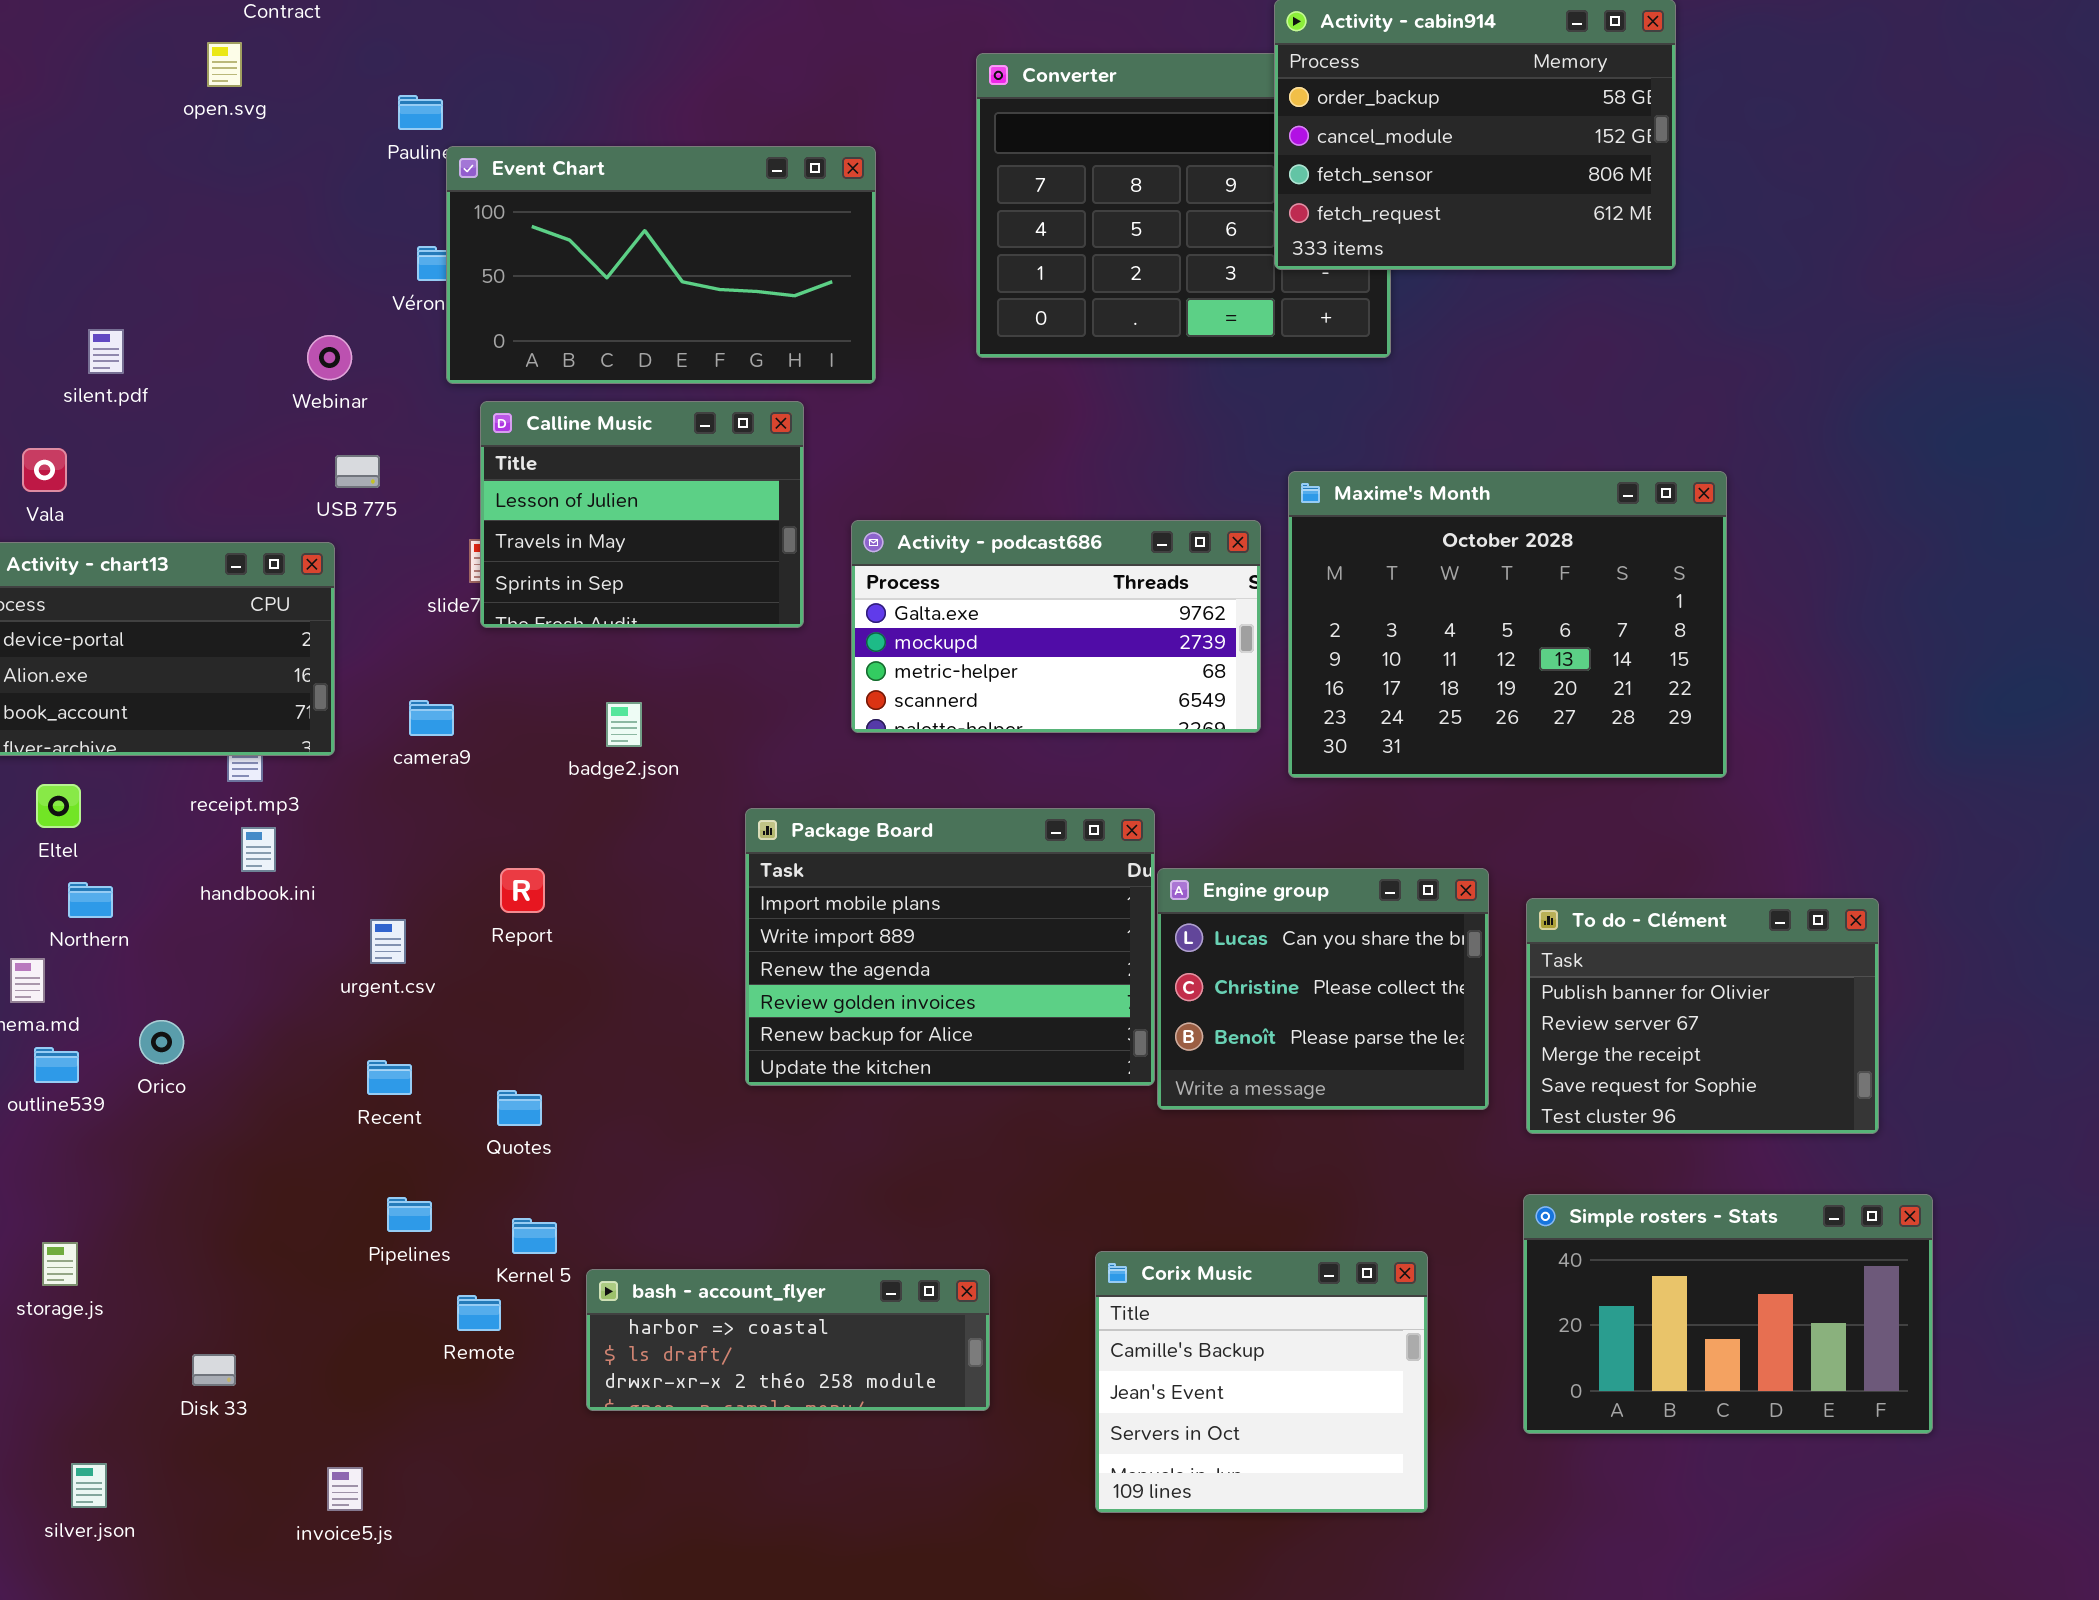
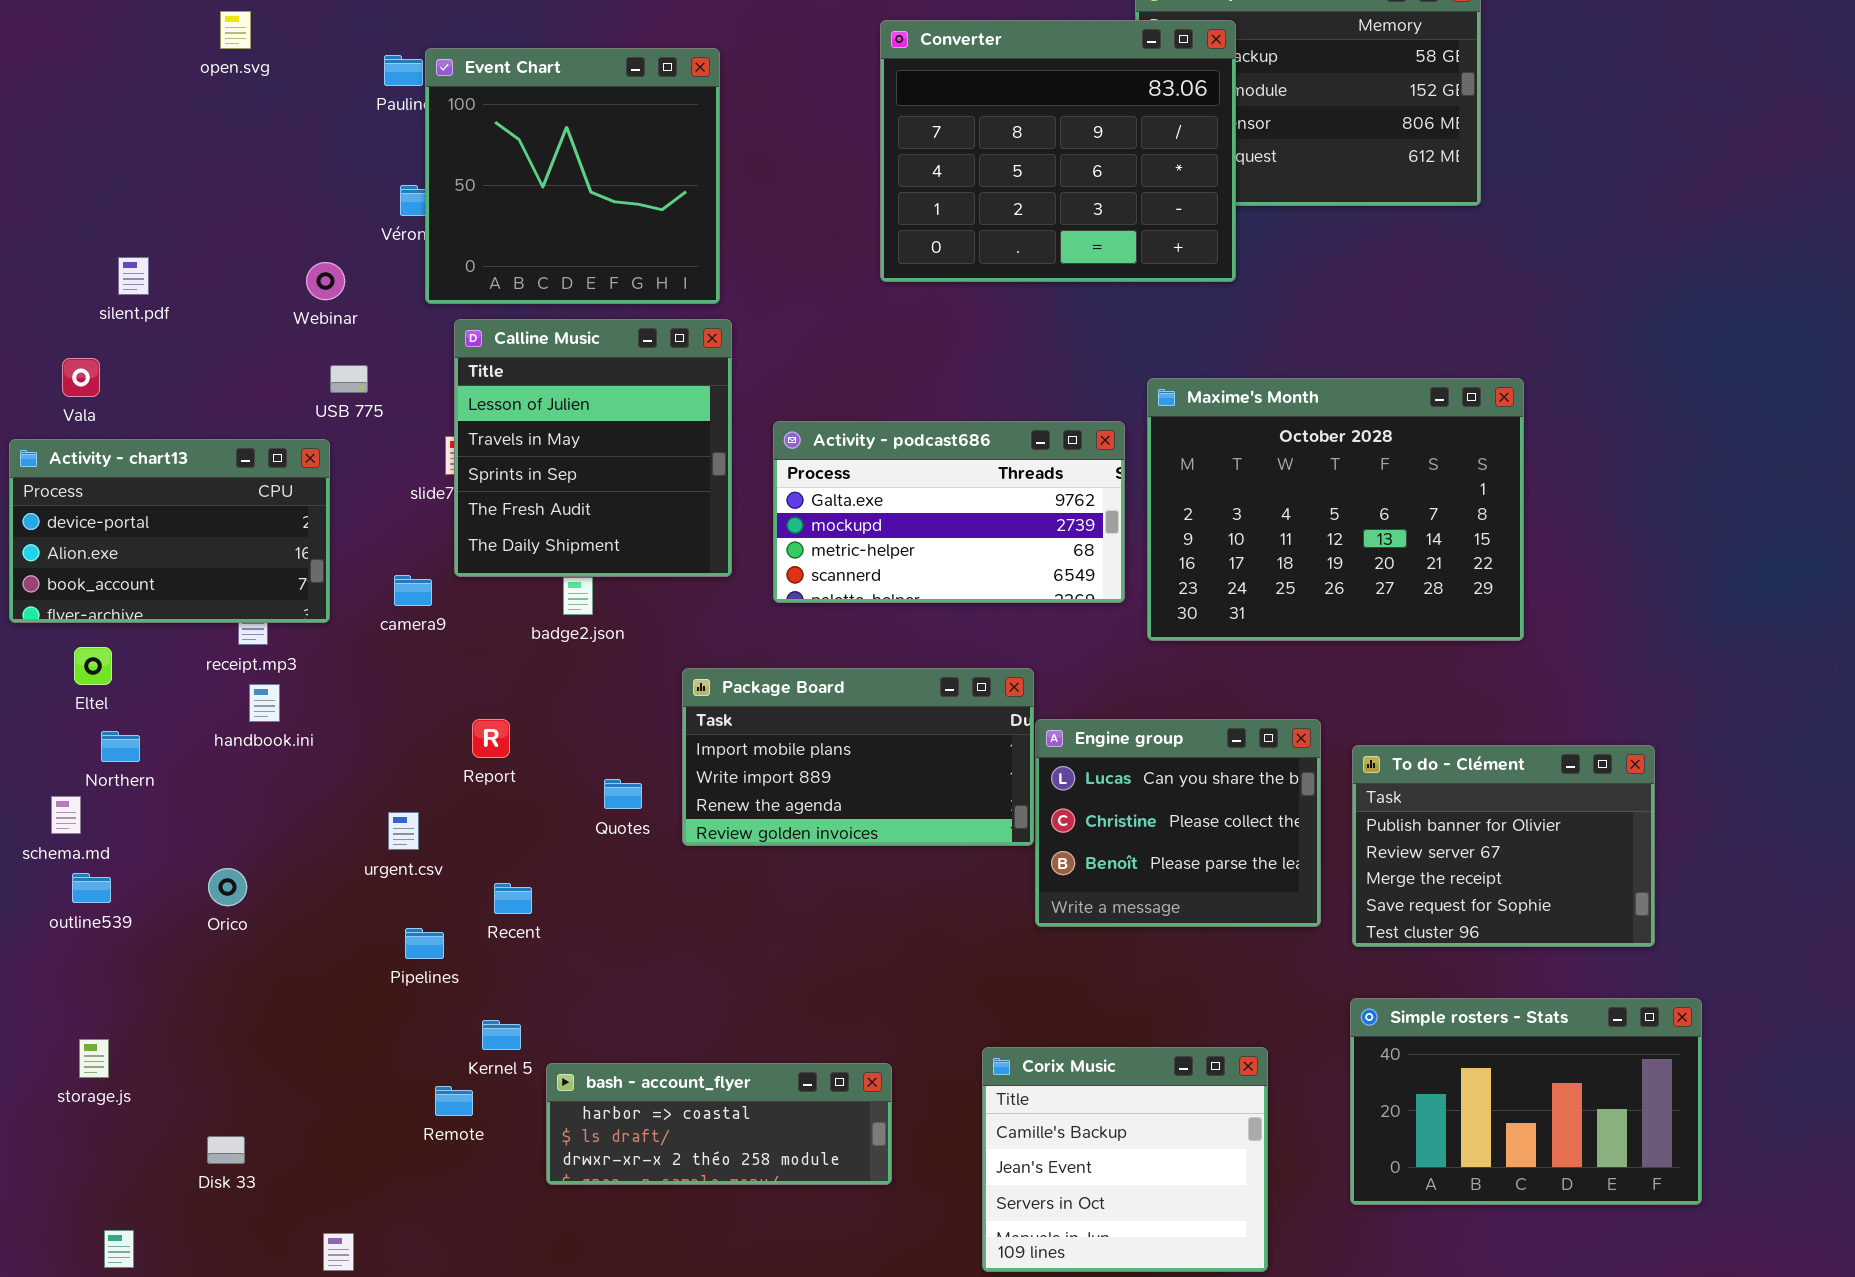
Converter: [976,53,1391,358] -> [880,20,1236,282], raised
Event Chart: [446,146,876,384] -> [425,48,720,304], resized
Calline Music: [480,401,804,628] -> [454,319,732,577], resized
Package Board: [745,808,1155,1086] -> [682,668,1034,846], resized
urgent.csv: [370,919,406,964] -> [388,812,419,850], moved
Orico: [139,1020,184,1064] -> [208,868,247,906], moved
Recent: [367,1060,412,1095] -> [494,883,532,914], moved
Quotes: [497,1090,542,1126] -> [604,779,642,809], moved
Pipelines: [387,1197,432,1232] -> [405,928,444,959], moved

